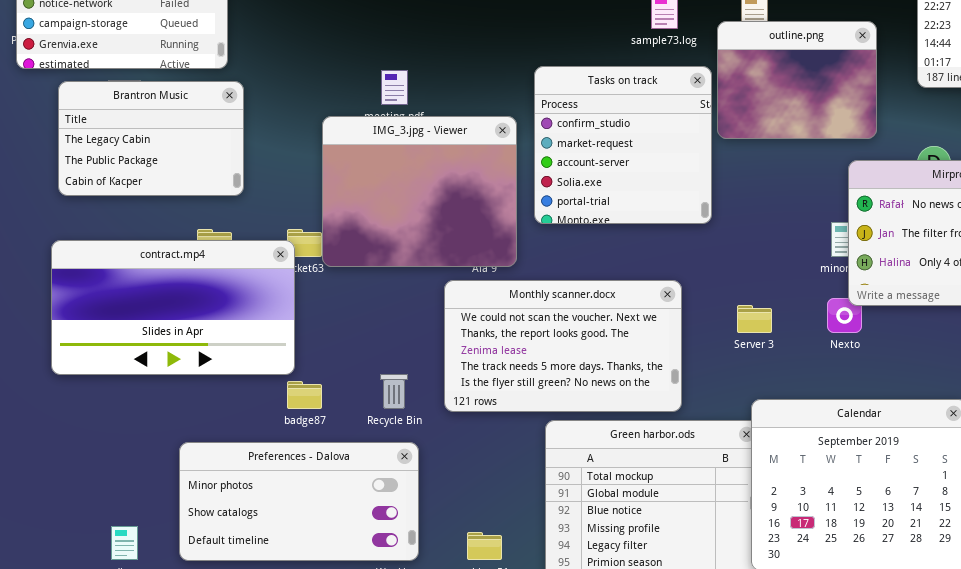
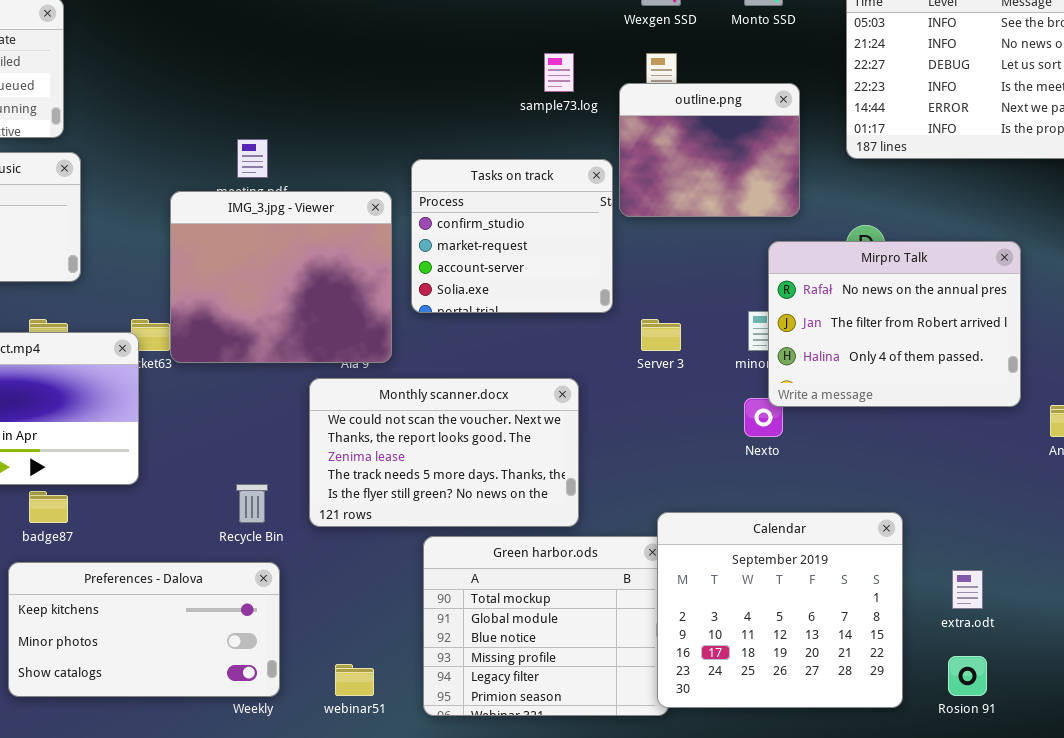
Tasks on track: [534,66,712,224] -> [411,159,613,313], resized
Server 3: [737,305,772,333] -> [641,319,681,351], moved
badge87: [287,381,322,409] -> [29,491,68,523], moved
Preferences - Dalova: [179,442,419,561] -> [8,562,280,697], scrolled up 1 row

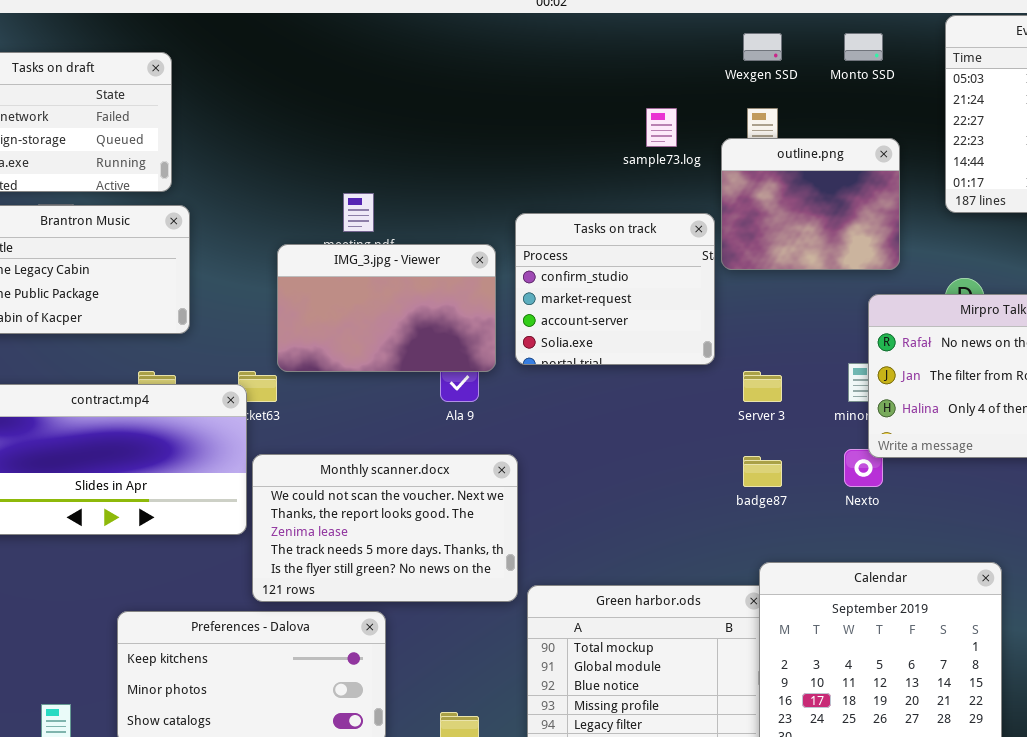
IMG_3.jpg - Viewer: [170,191,392,363] -> [277,244,496,372], resized
Monthly scanner.docx: [309,378,579,527] -> [252,454,518,602], moved
badge87: [29,491,68,523] -> [743,456,782,487], moved

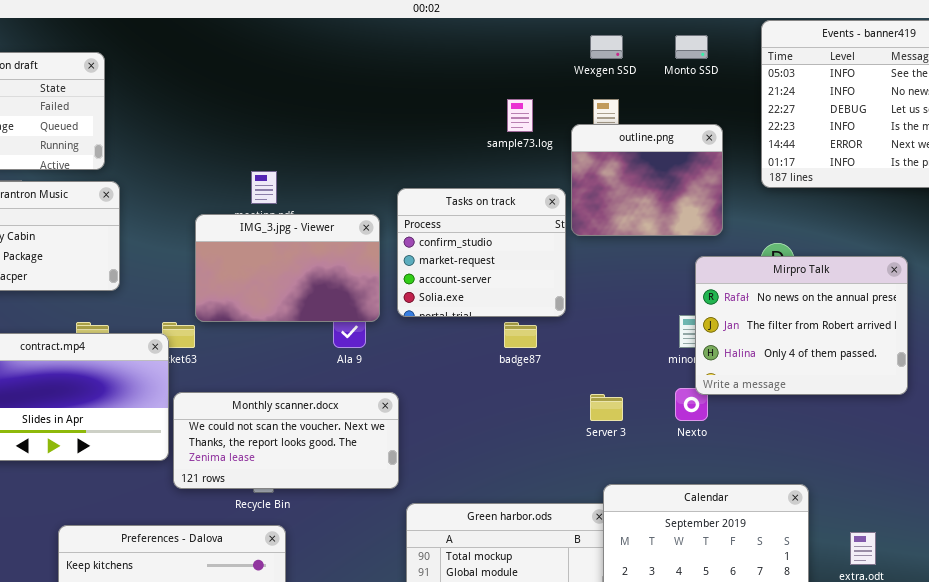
Server 3: [743,371,782,402] -> [590,394,623,421], moved
Monthly scanner.docx: [252,454,518,602] -> [173,392,399,489], resized
badge87: [743,456,782,487] -> [504,322,537,348], moved

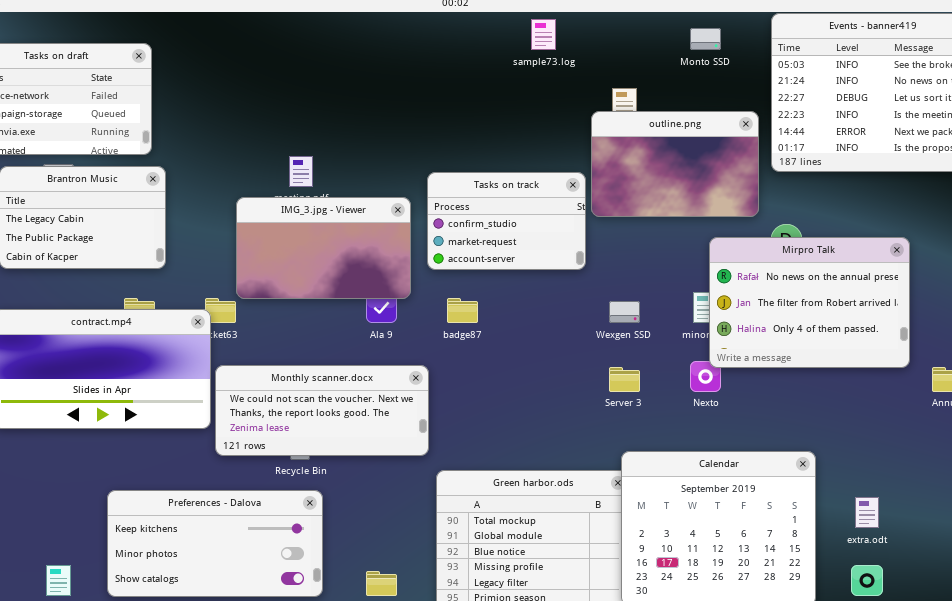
Wexgen SSD: [590,35,623,59] -> [609,301,640,323], moved
sample73.log: [507,99,533,132] -> [531,19,556,50], moved
outline.png: [571,124,723,236] -> [591,111,759,217], resized
Tasks on track: [397,188,566,317] -> [427,172,586,270], resized
badge87: [504,322,537,348] -> [447,298,478,323], moved

